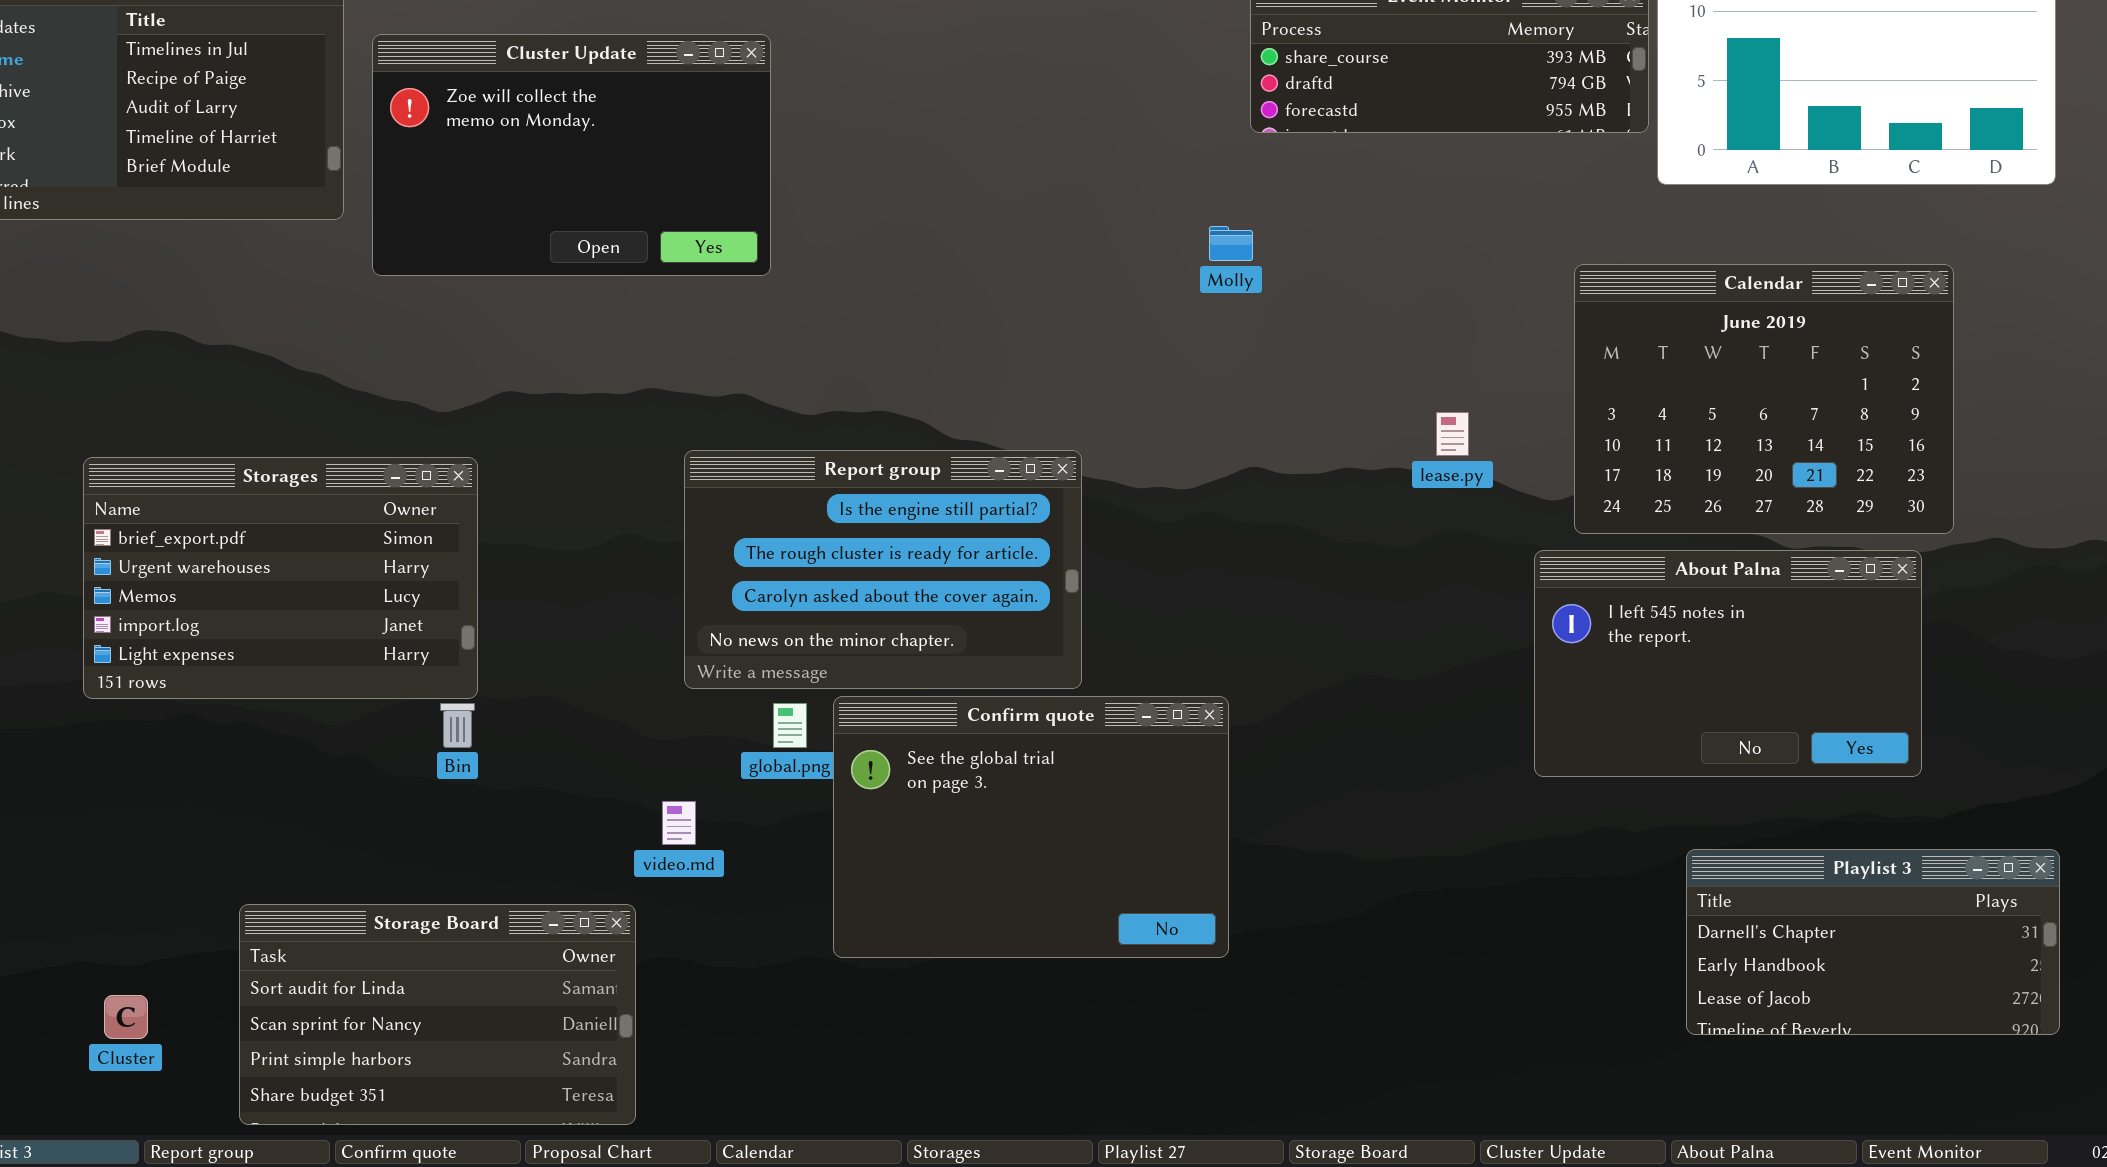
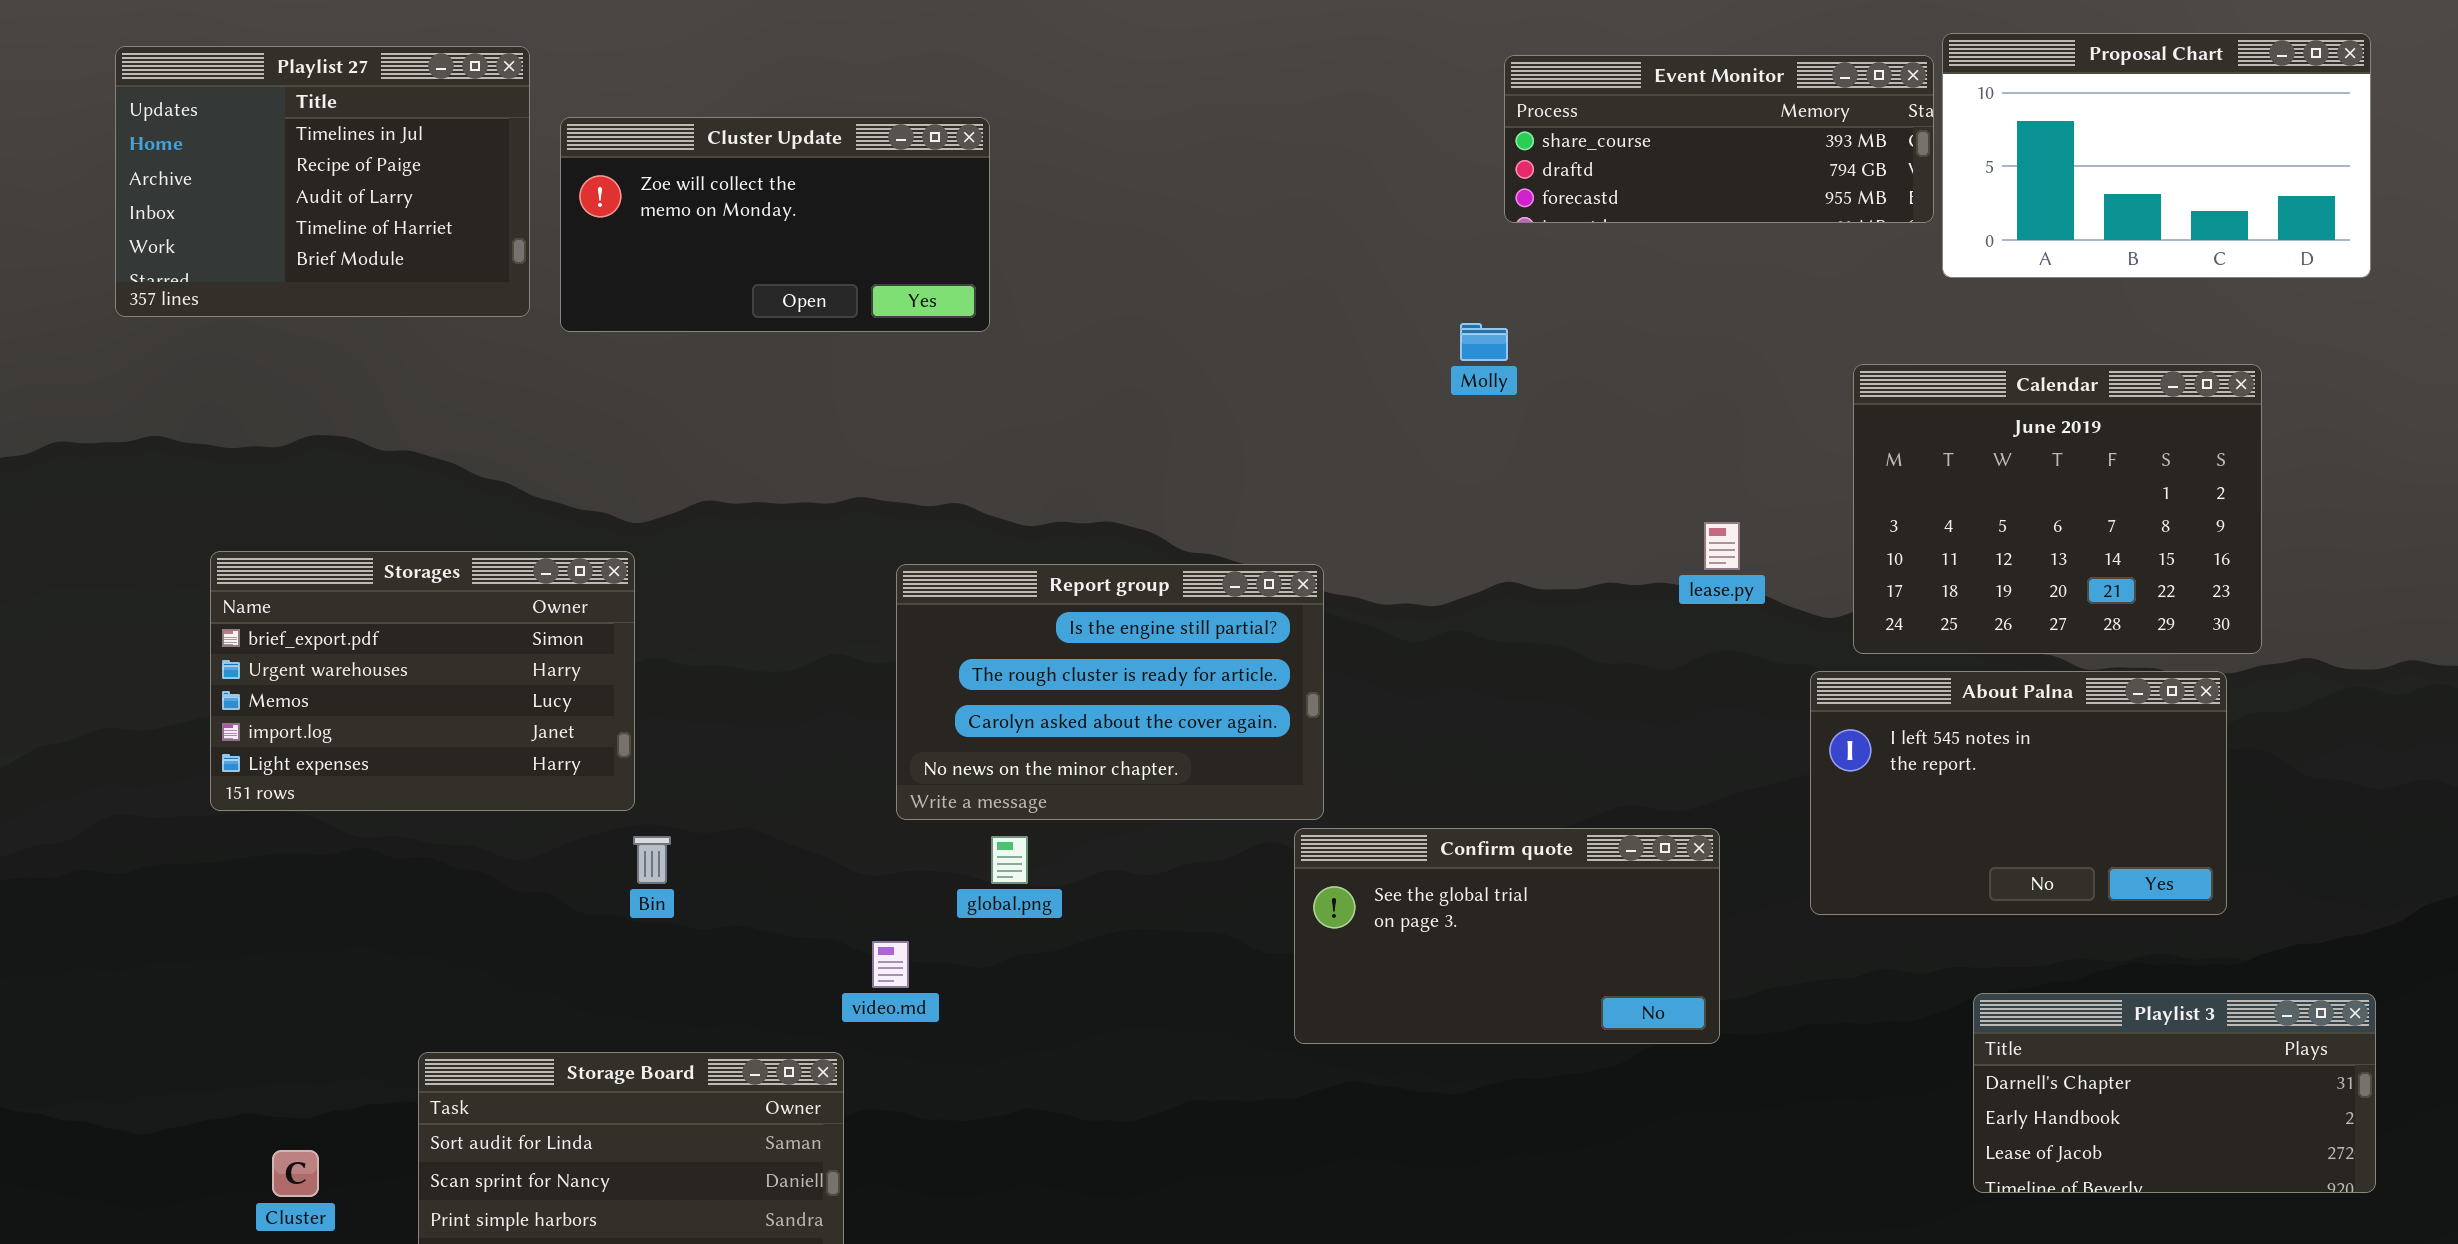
Cluster Update: [372,34,771,276] -> [560,117,990,332], resized
Storages: [83,457,478,699] -> [210,551,635,811], moved
Confirm quote: [833,696,1229,958] -> [1294,828,1720,1044], moved, resized

